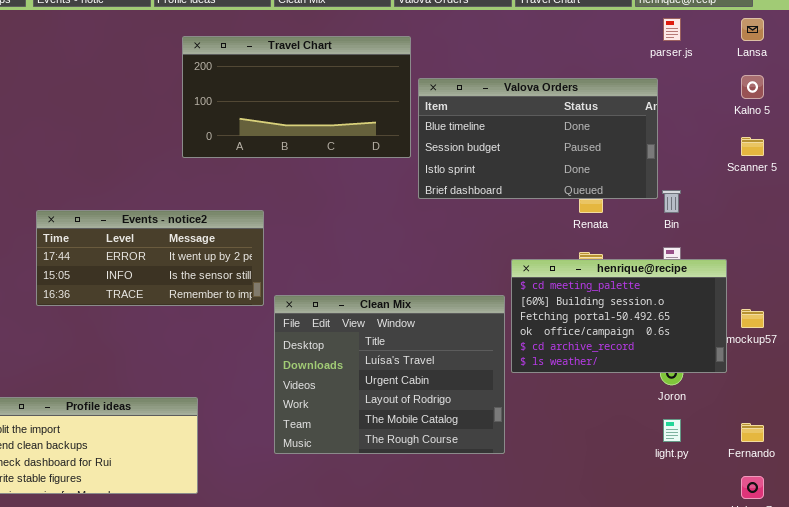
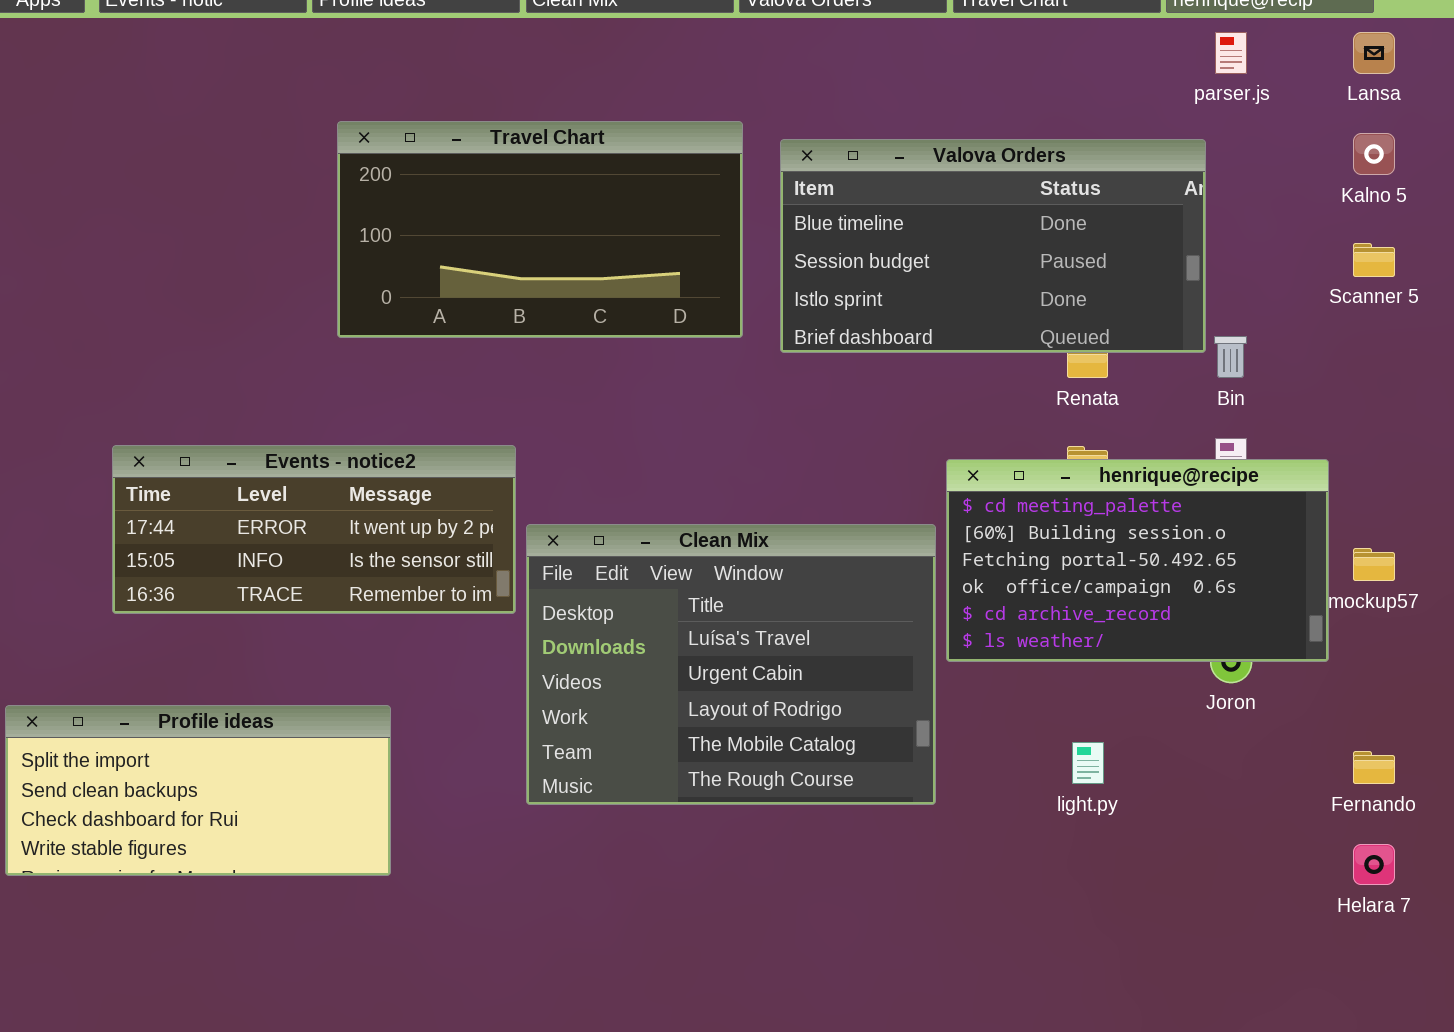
Travel Chart: [182,36,411,158] -> [337,121,743,338], moved
Events - notice2: [36,210,264,306] -> [112,445,516,614], moved
light.py: [663,419,681,442] -> [1072,742,1104,784], moved

